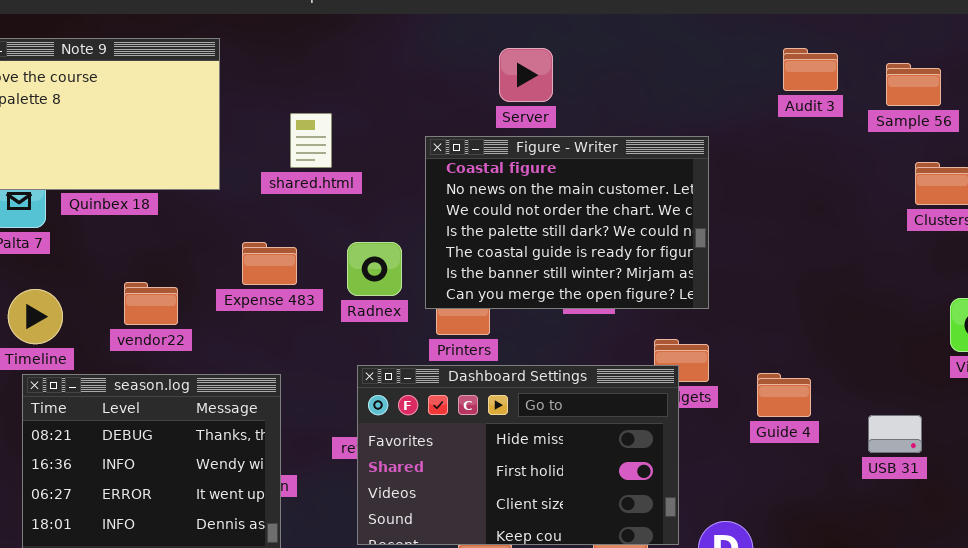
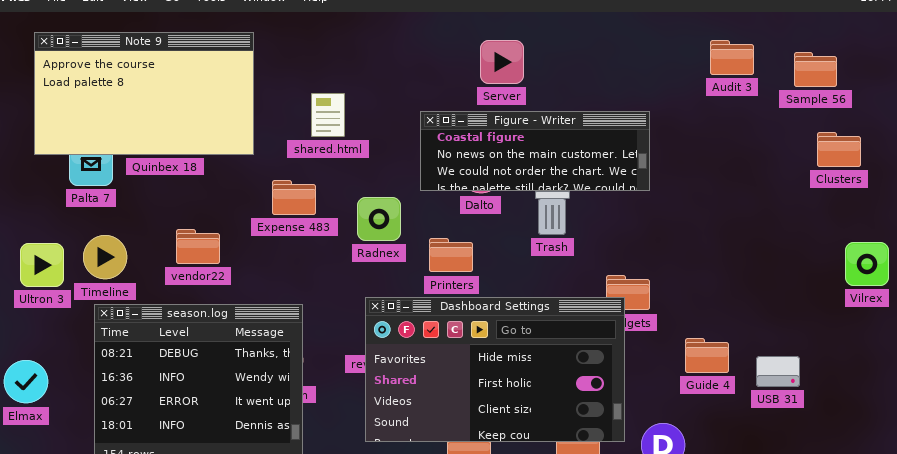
Figure - Writer: [425,136,709,309] -> [420,111,650,191], resized
Expense 483: [242,242,297,285] -> [272,180,316,215], moved
Guide 4: [757,373,811,417] -> [685,338,729,373], moved
USB 31: [868,415,922,453] -> [756,356,800,387], moved

